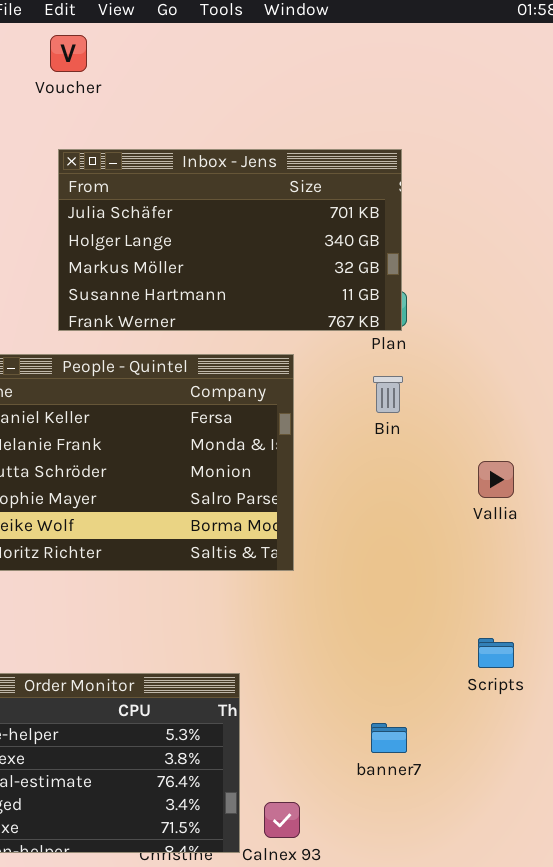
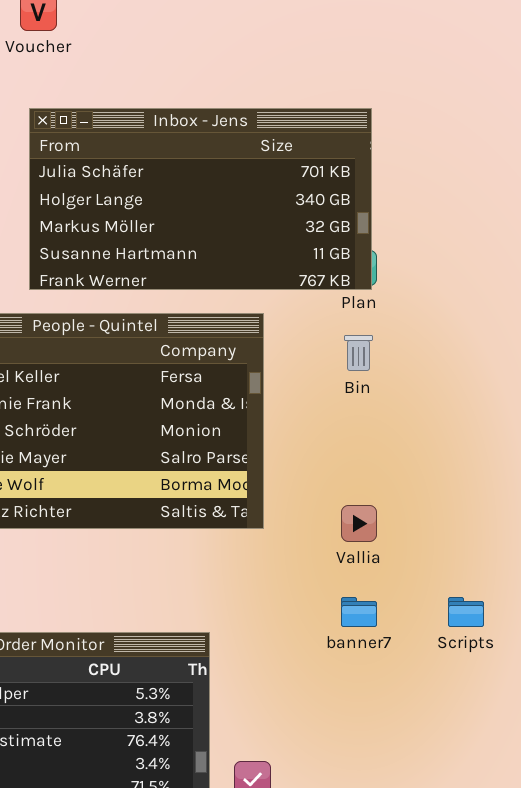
Vallia: [478,461,514,498] -> [341,505,377,542], moved
banner7: [371,723,407,753] -> [341,597,377,627], moved

